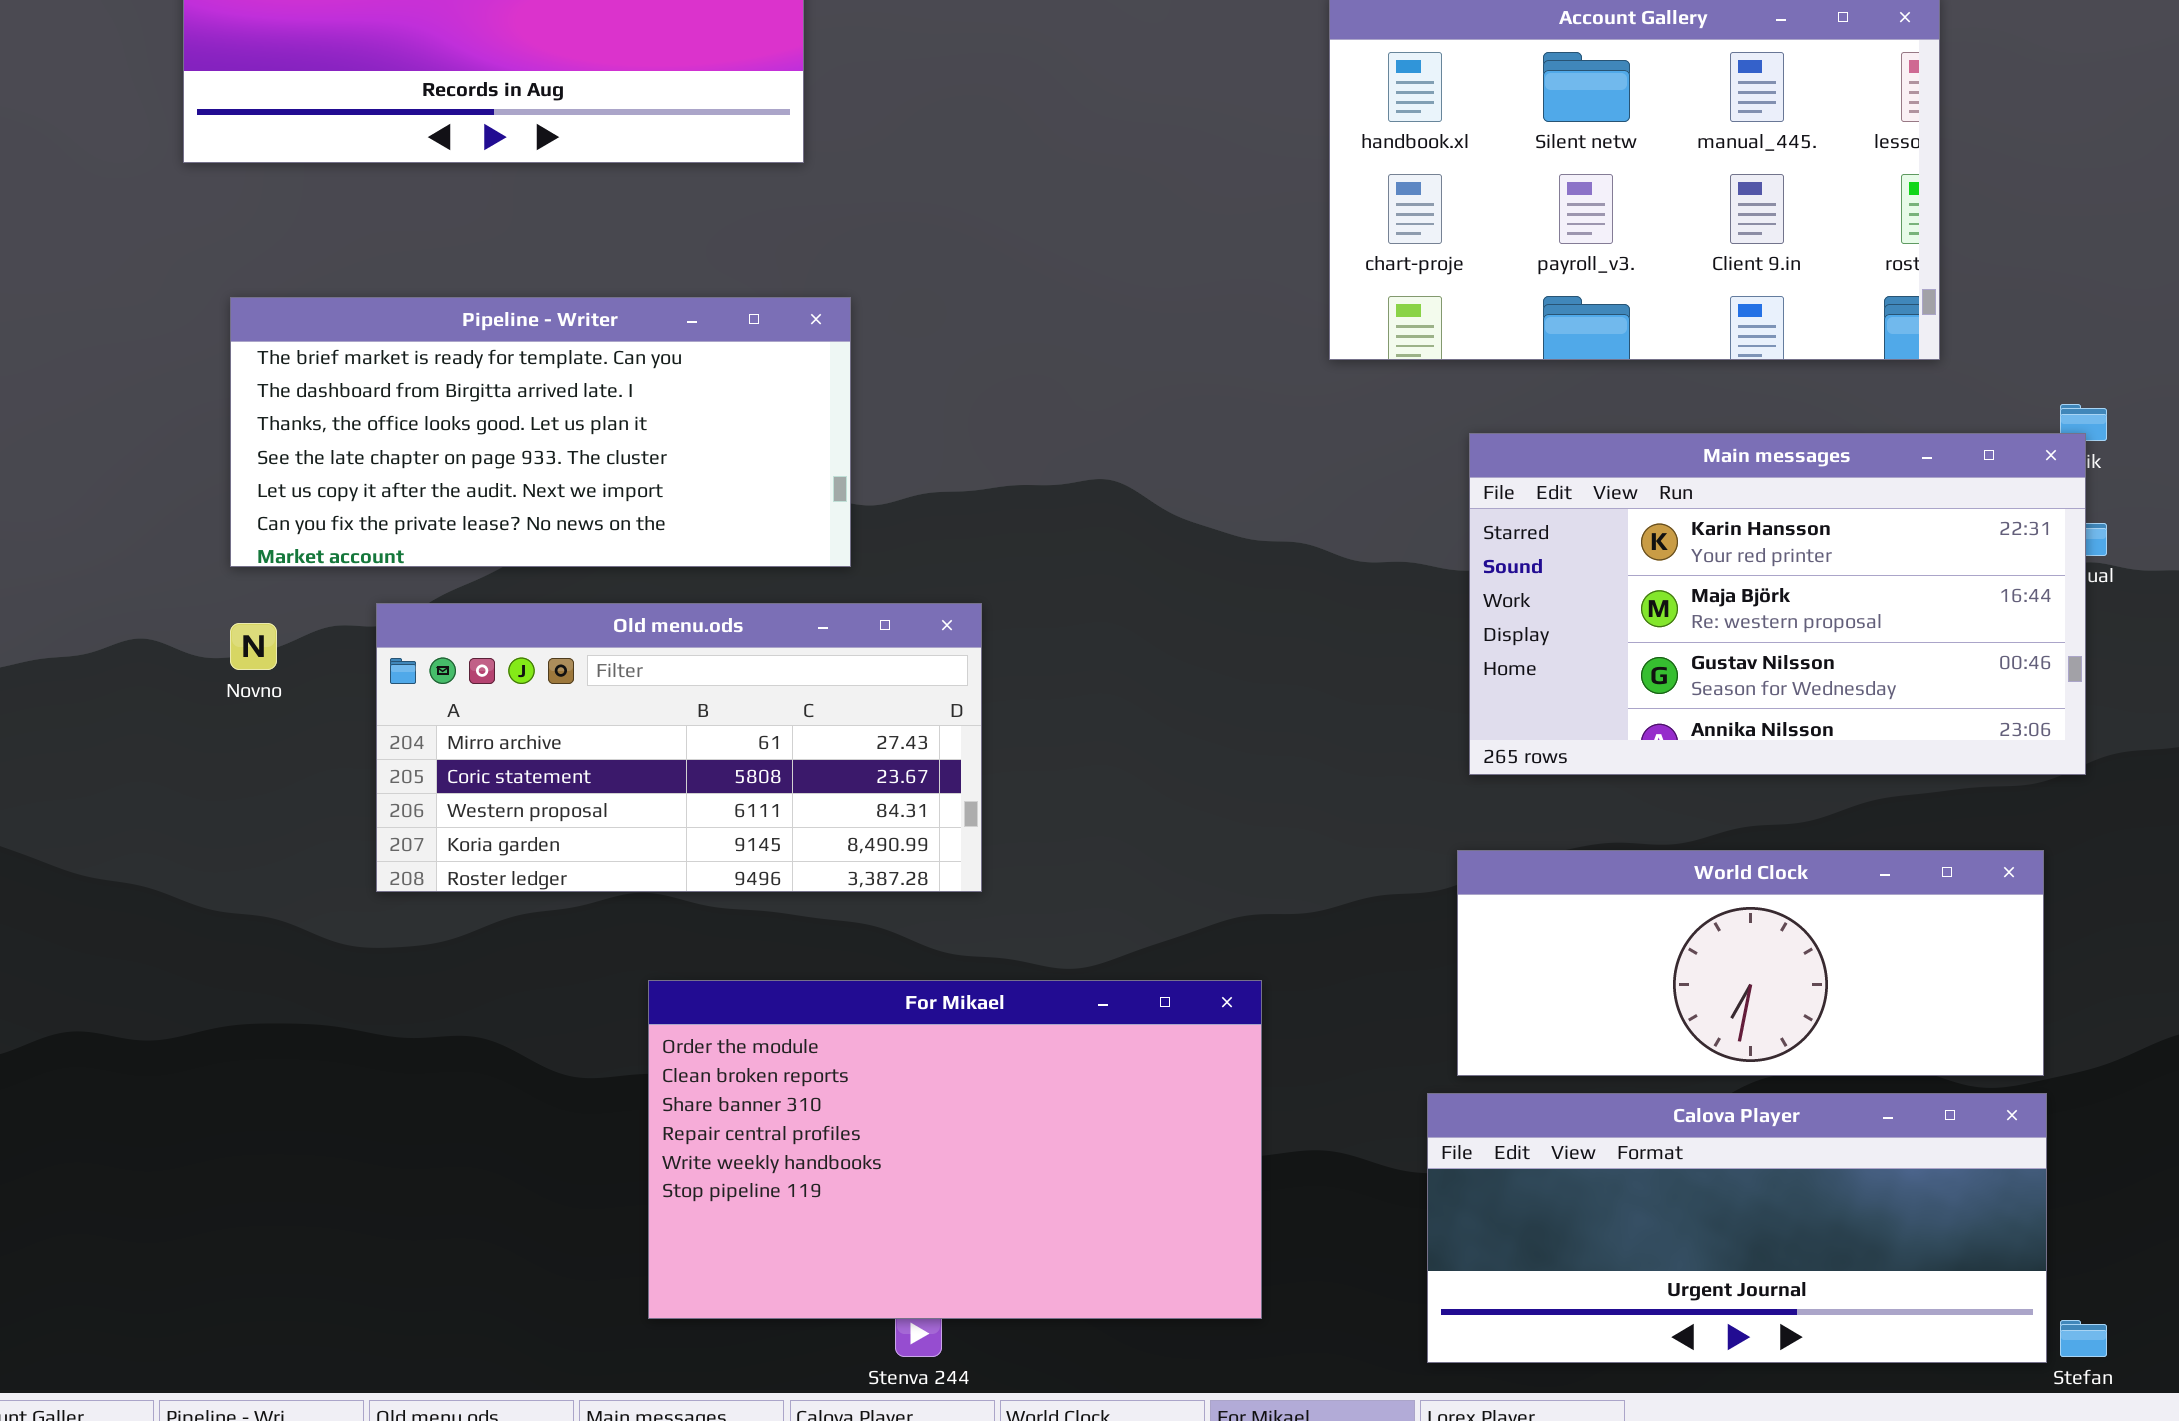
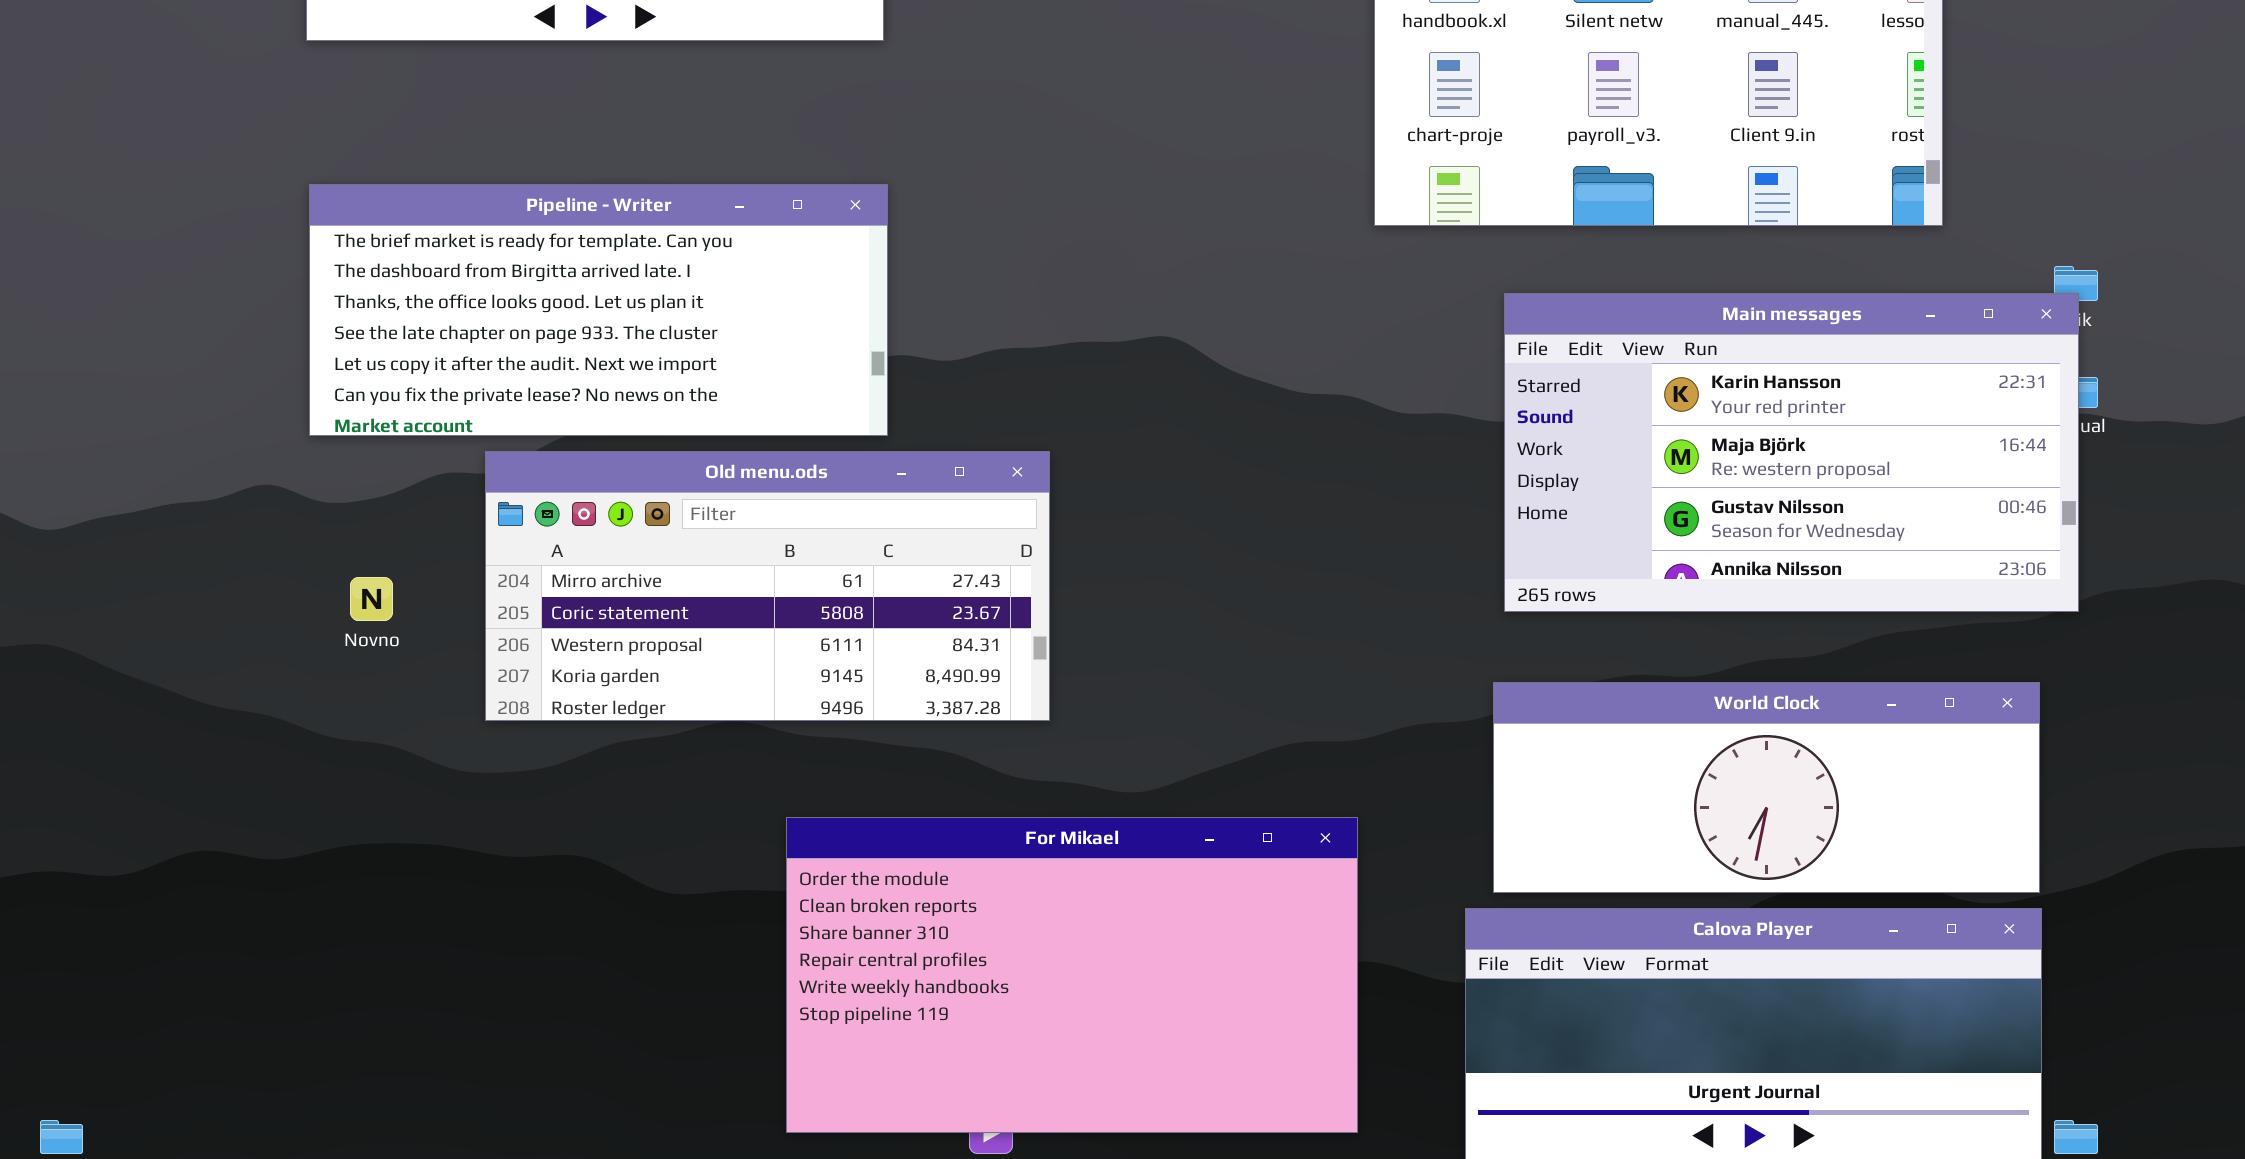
Pipeline - Writer: [230,297,851,567] -> [309,184,888,436], moved
Novno: [230,623,277,670] -> [350,577,393,621], moved
For Mikael: [648,980,1262,1319] -> [786,817,1358,1133], moved

